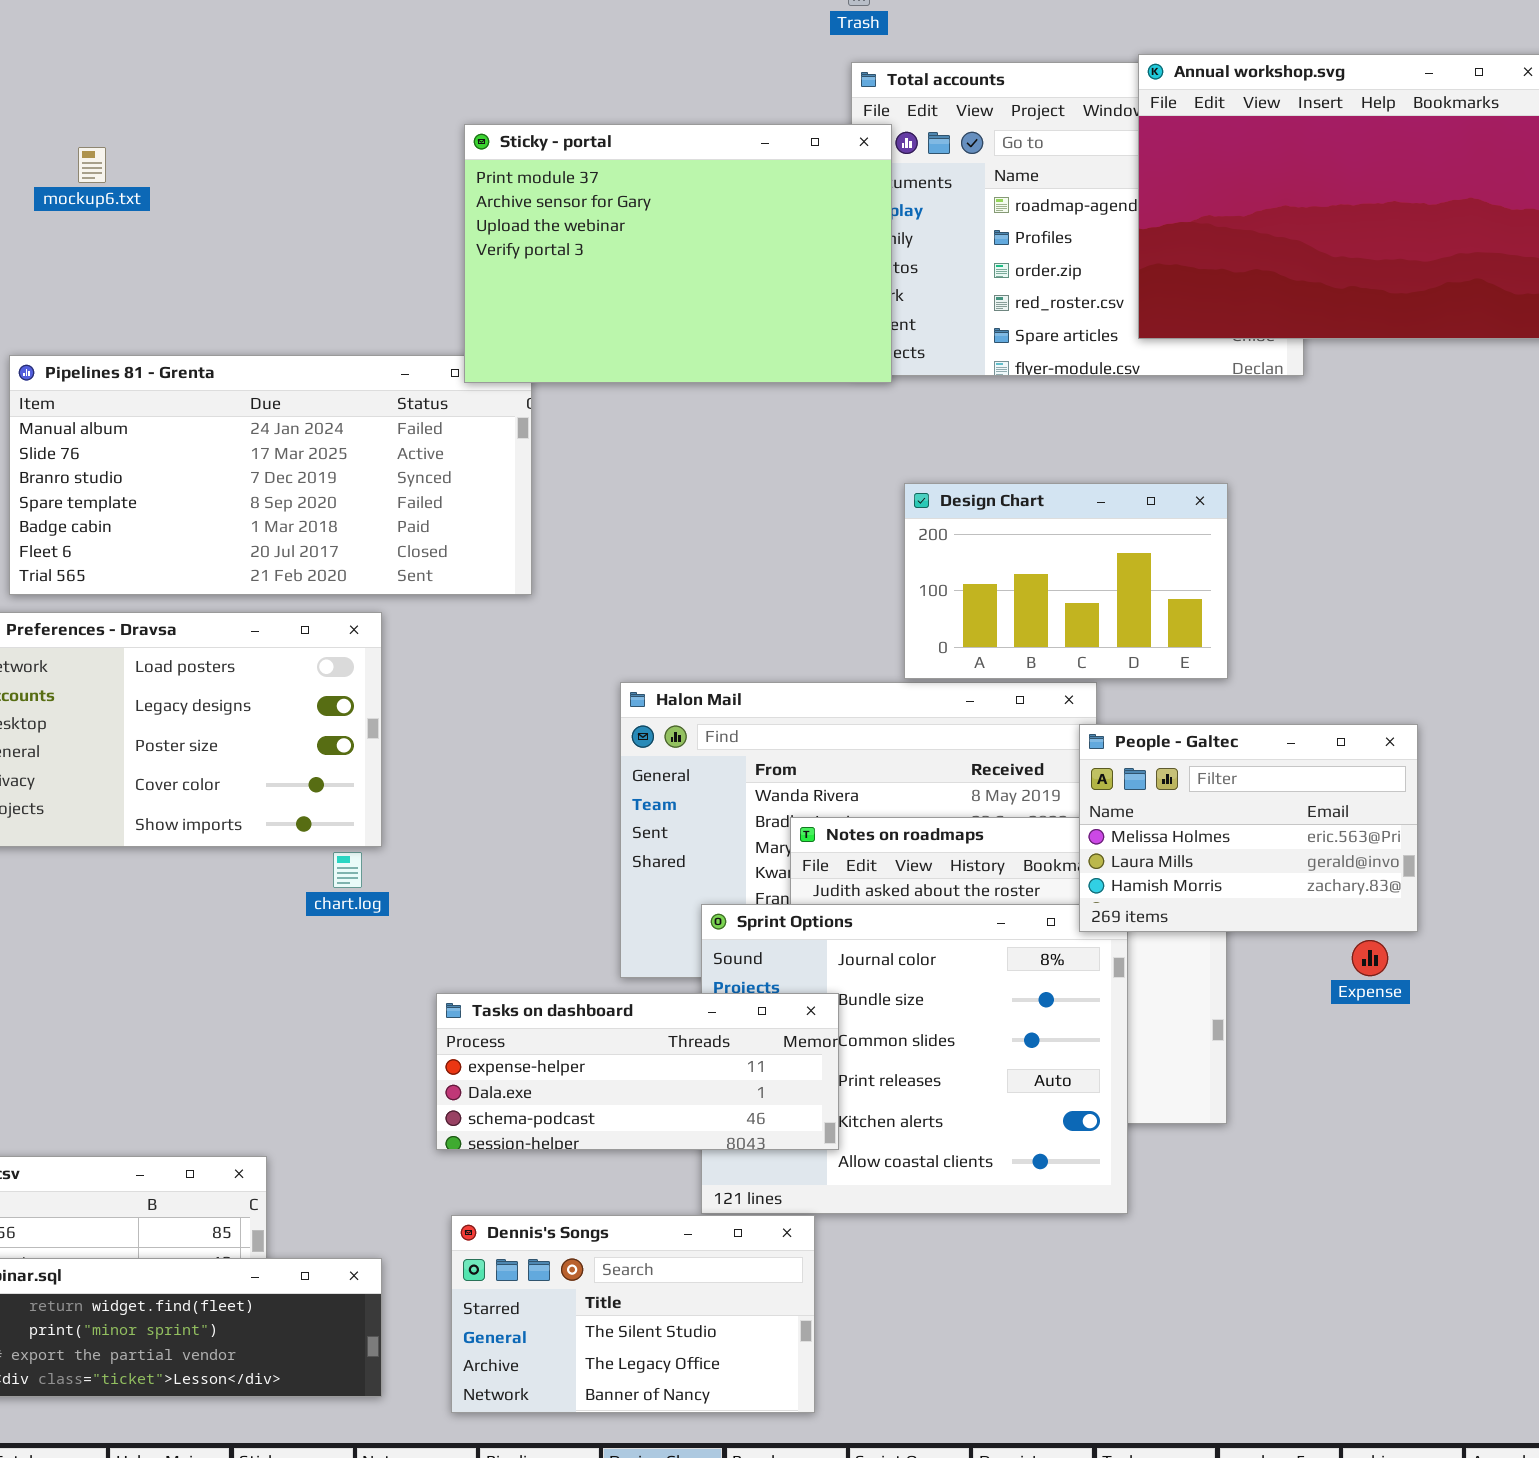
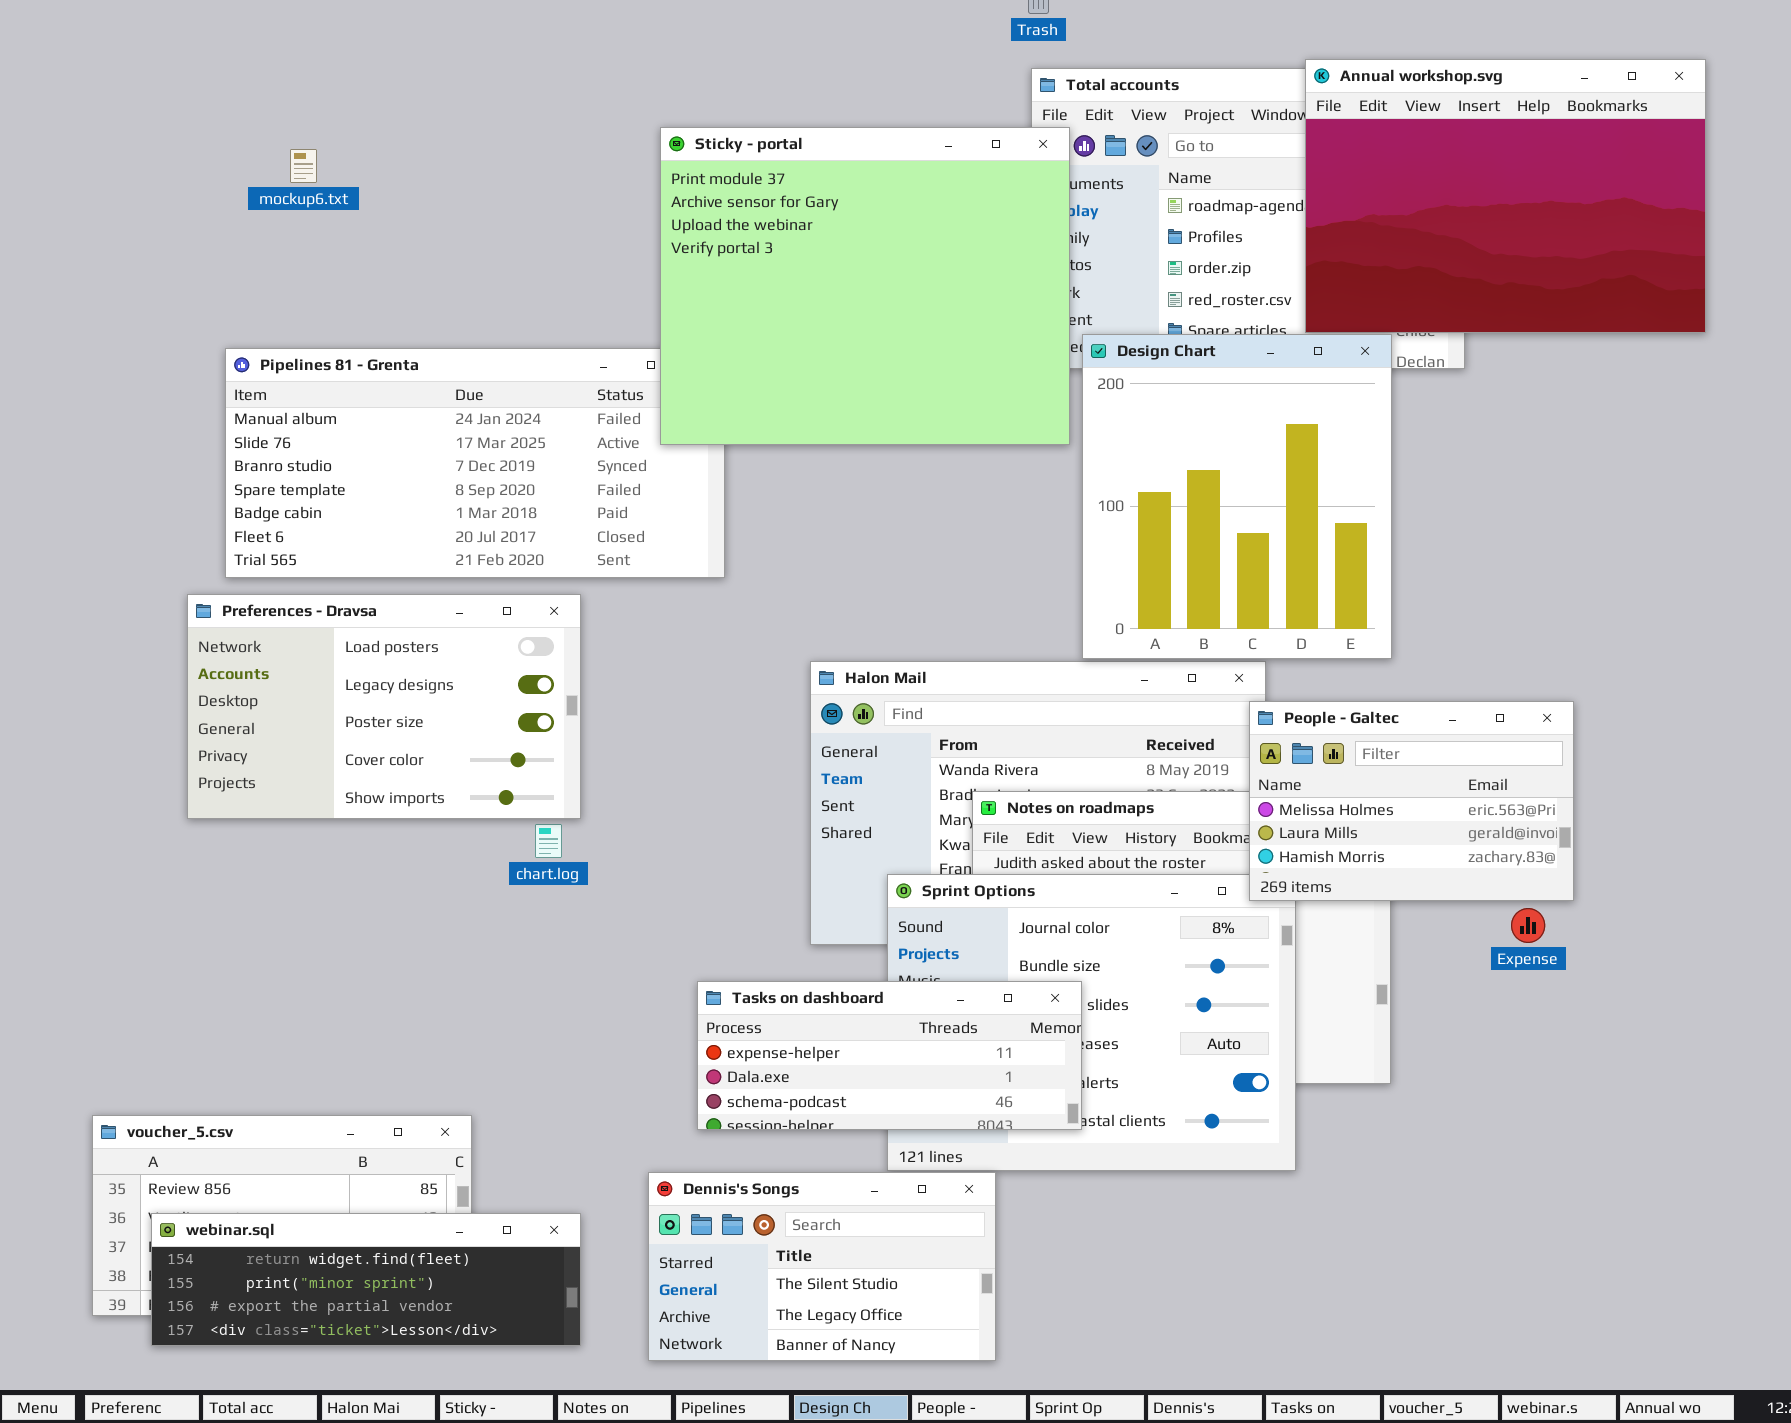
Sticky - portal: [464,124,892,383] -> [660,127,1070,445], resized
Design Chart: [904,483,1228,679] -> [1082,334,1392,659], resized
Tasks on dashboard: [436,993,839,1150] -> [697,981,1082,1130], moved

